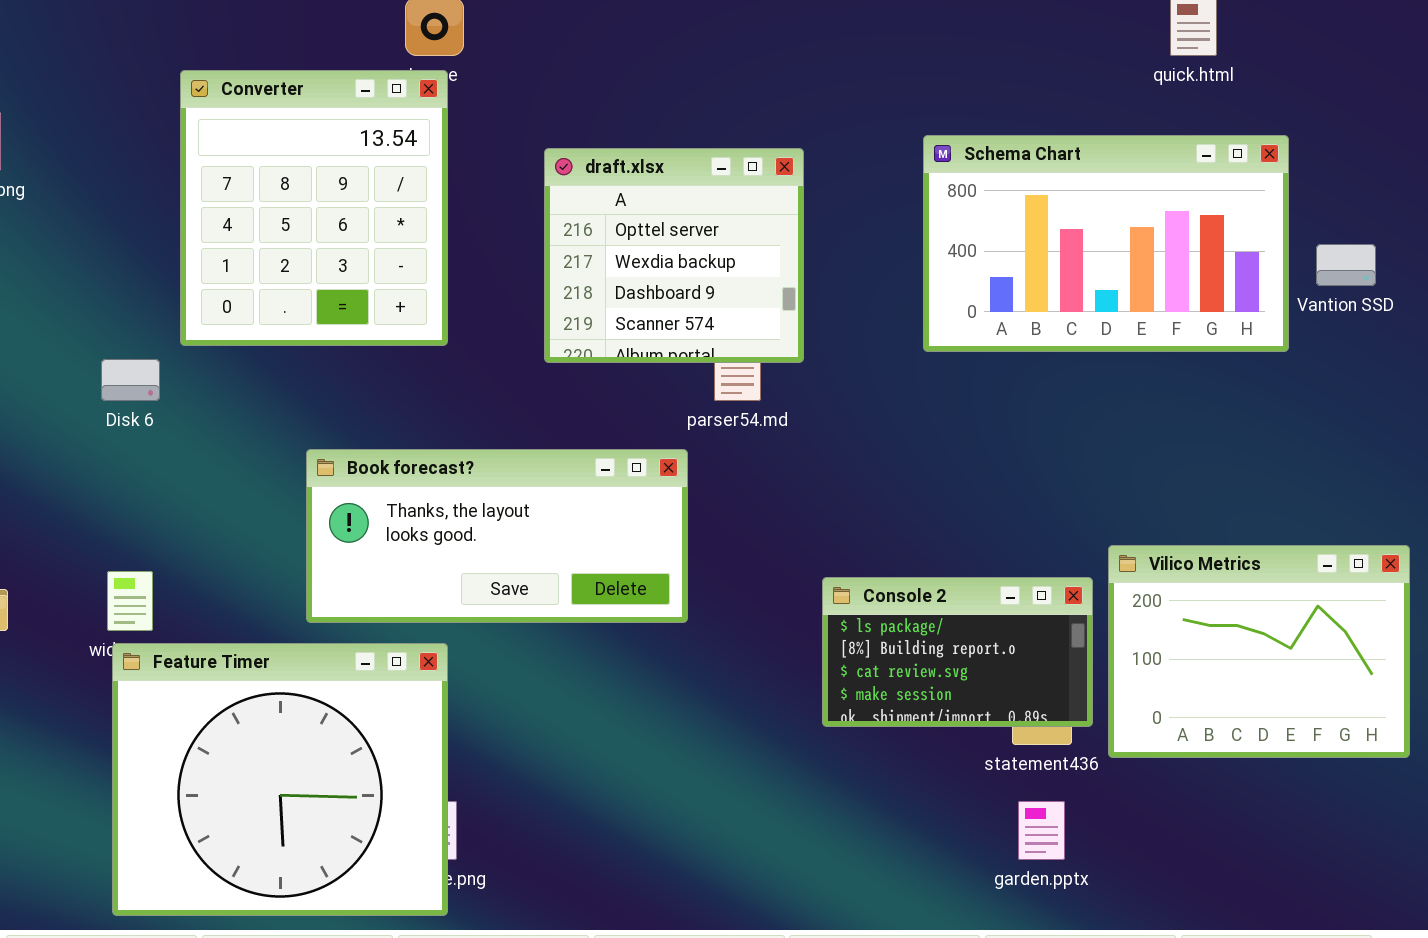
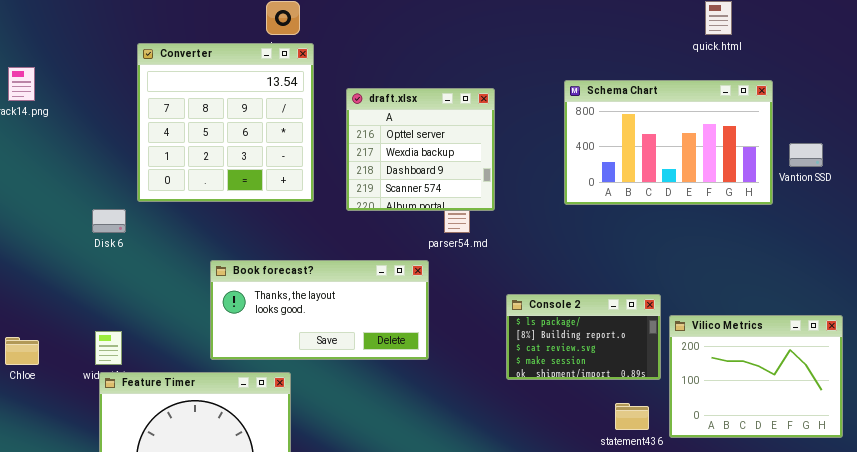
Converter: [180,70,448,346] -> [137,43,314,202], resized
Console 2: [822,577,1093,727] -> [506,294,661,380], moved

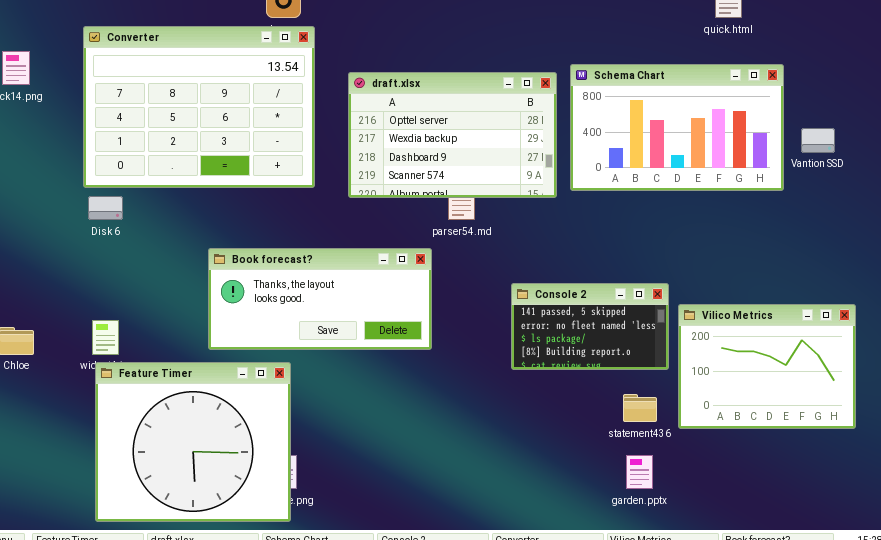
Converter: [137,43,314,202] -> [83,26,315,188], resized
draft.xlsx: [346,88,495,211] -> [348,72,557,198], resized
Console 2: [506,294,661,380] -> [511,283,669,370], scrolled up 2 rows

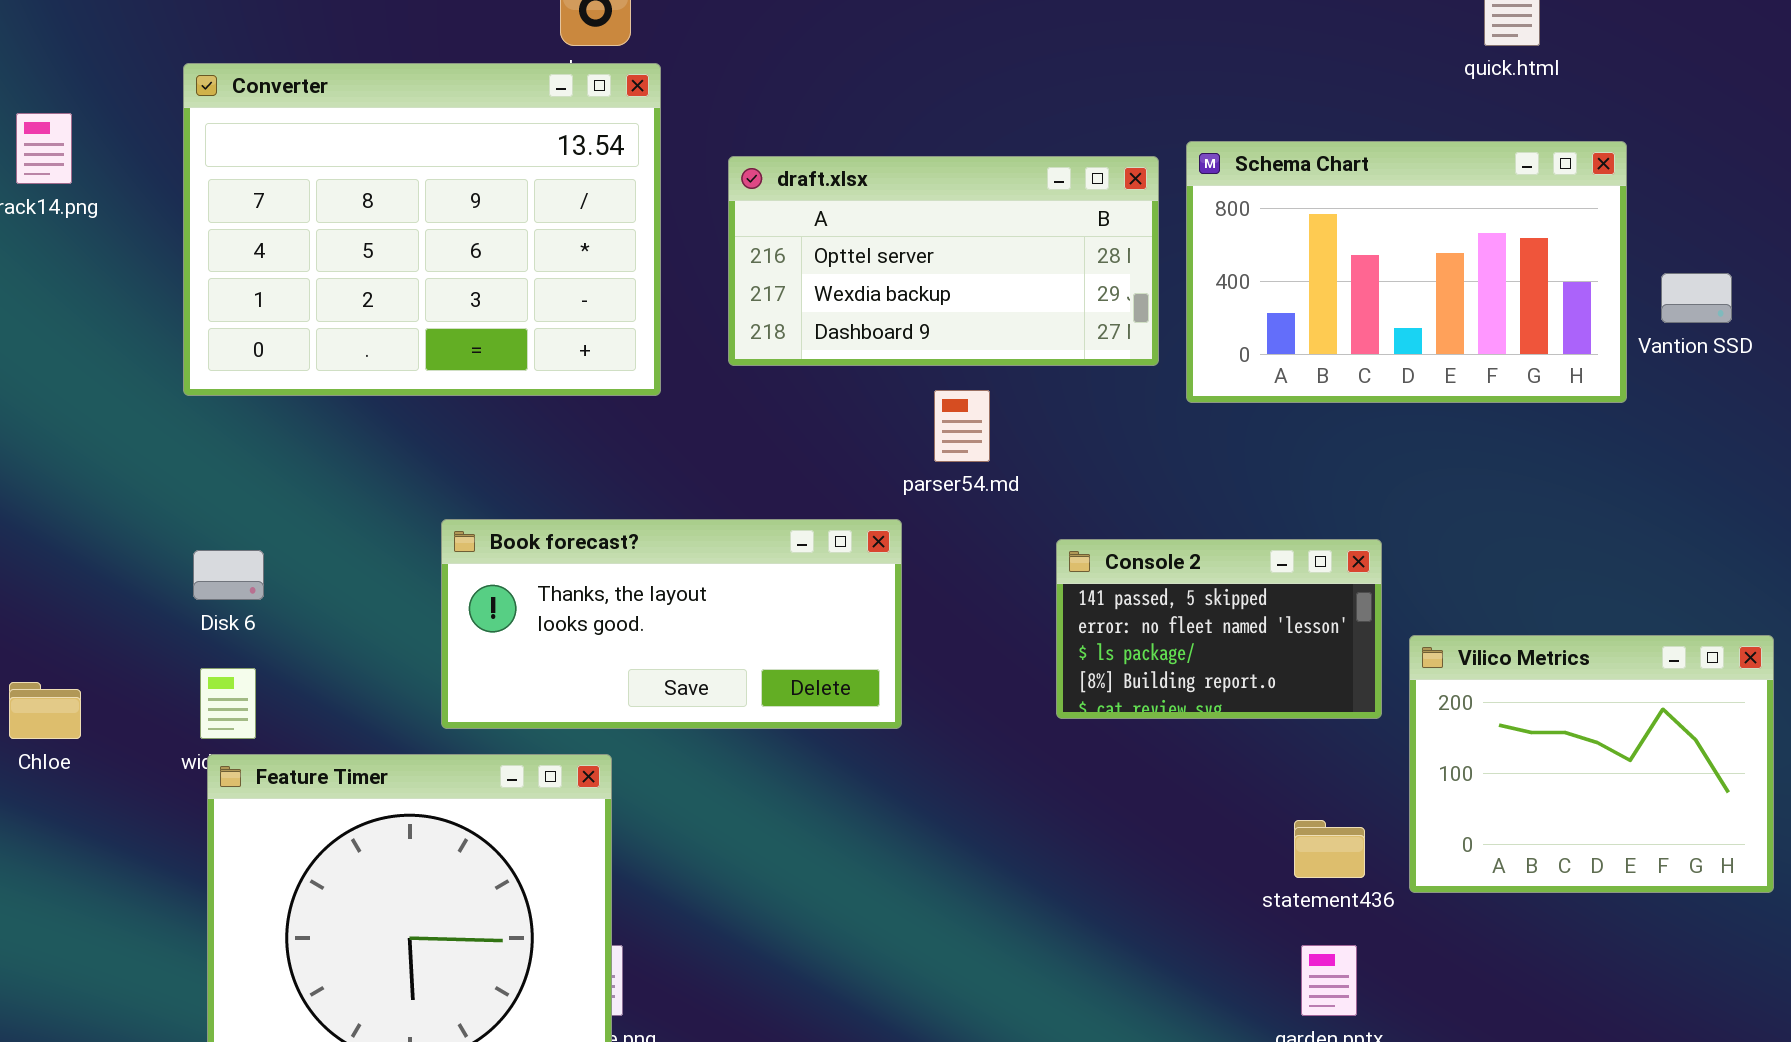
draft.xlsx: [348,72,557,198] -> [728,156,1159,366], resized
Disk 6: [88,196,123,220] -> [193,550,264,600], moved
Console 2: [511,283,669,370] -> [1056,539,1382,719], moved

